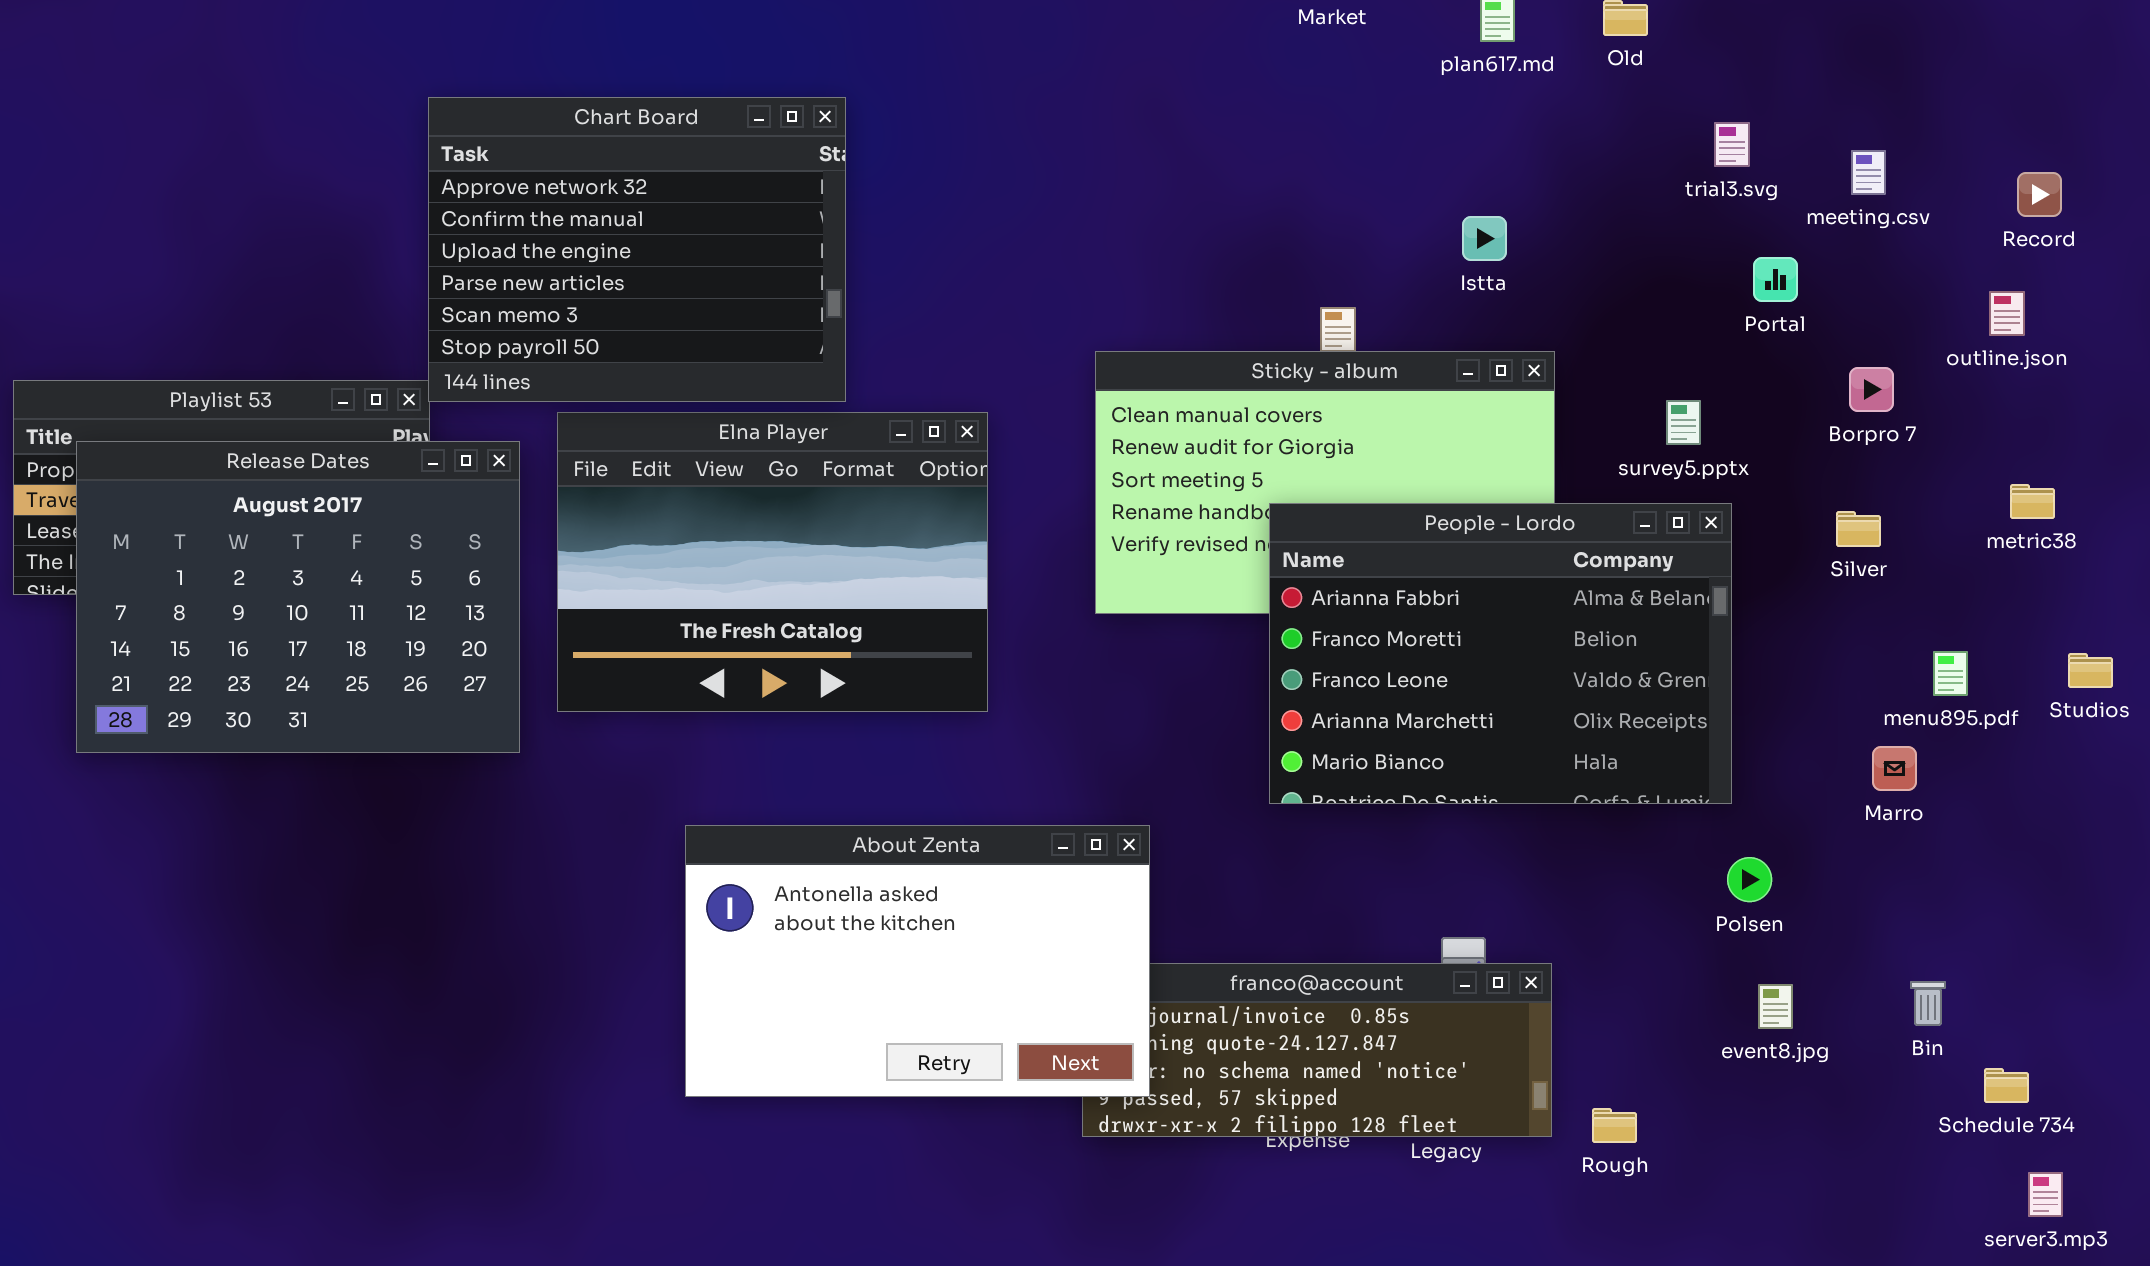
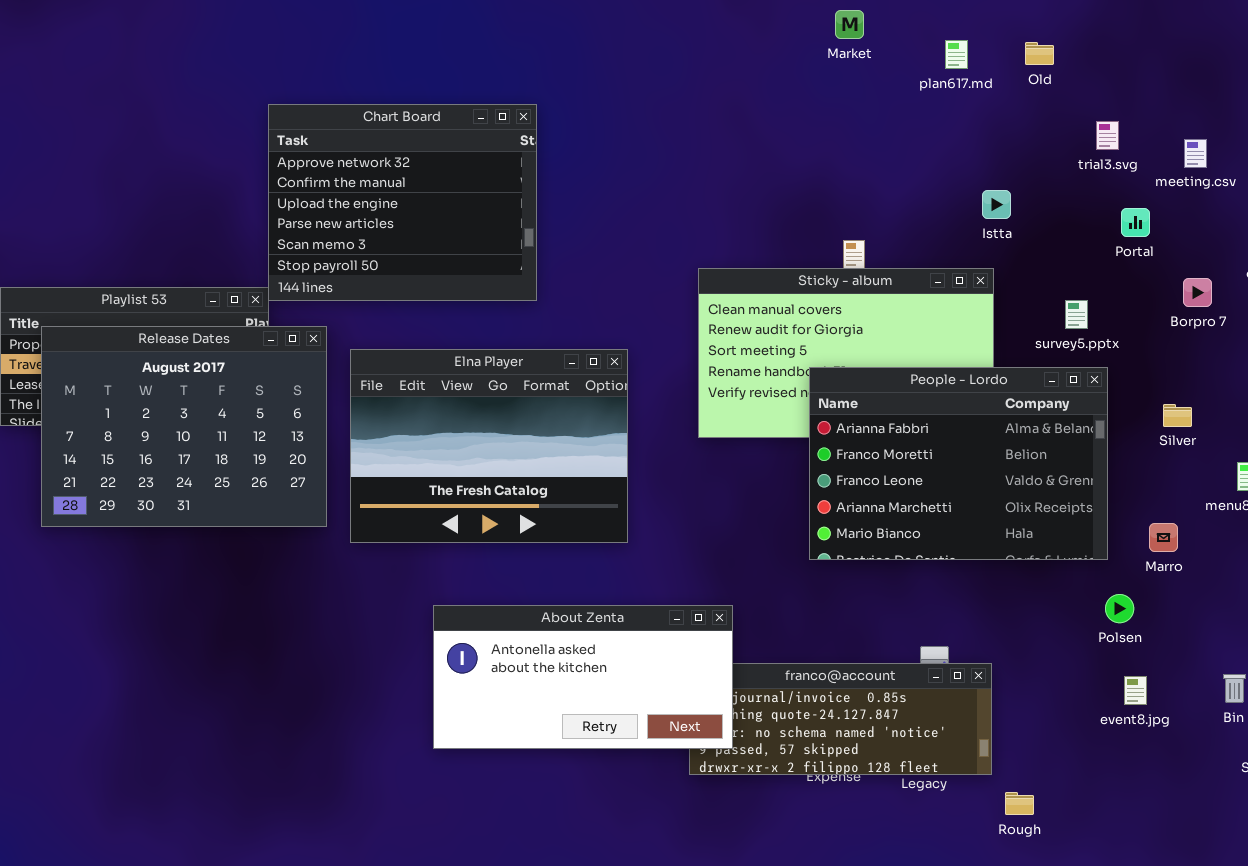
Istta: [1462,216,1507,261] -> [982,190,1011,219], moved
Elna Player: [557,412,988,712] -> [350,349,628,543], moved
Silver: [1836,511,1881,547] -> [1163,404,1192,427], moved
Marro: [1872,746,1917,791] -> [1149,523,1178,552], moved
About Zenta: [685,825,1150,1097] -> [433,605,733,749], resized
Rough: [1592,1108,1637,1143] -> [1005,792,1034,815], moved

